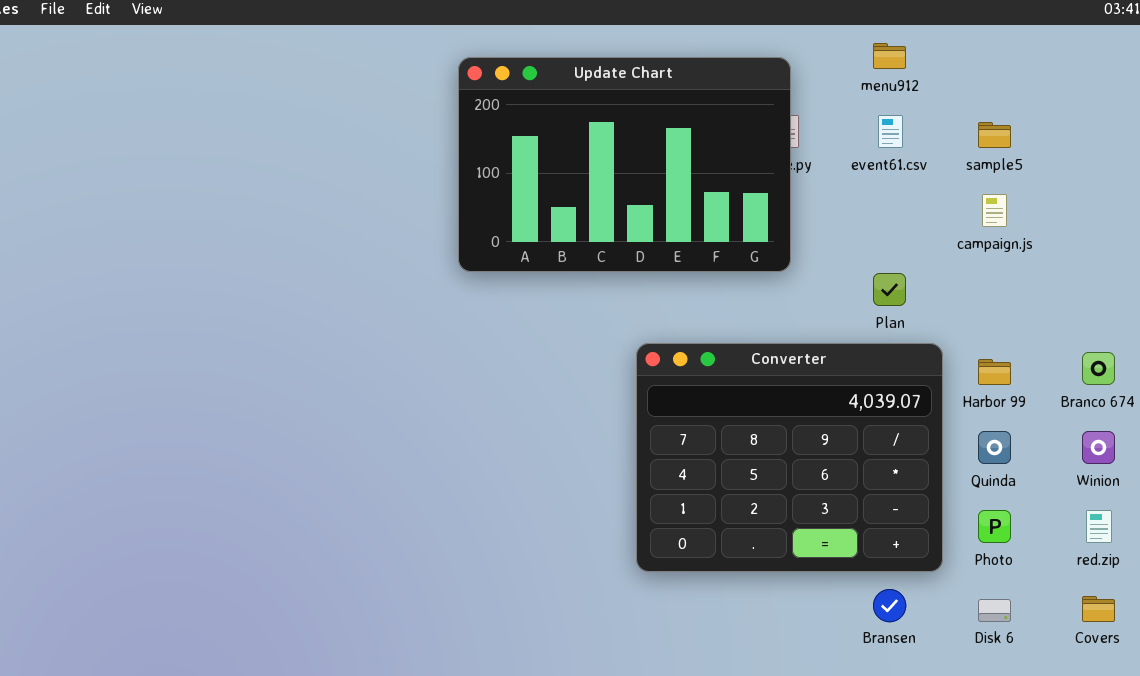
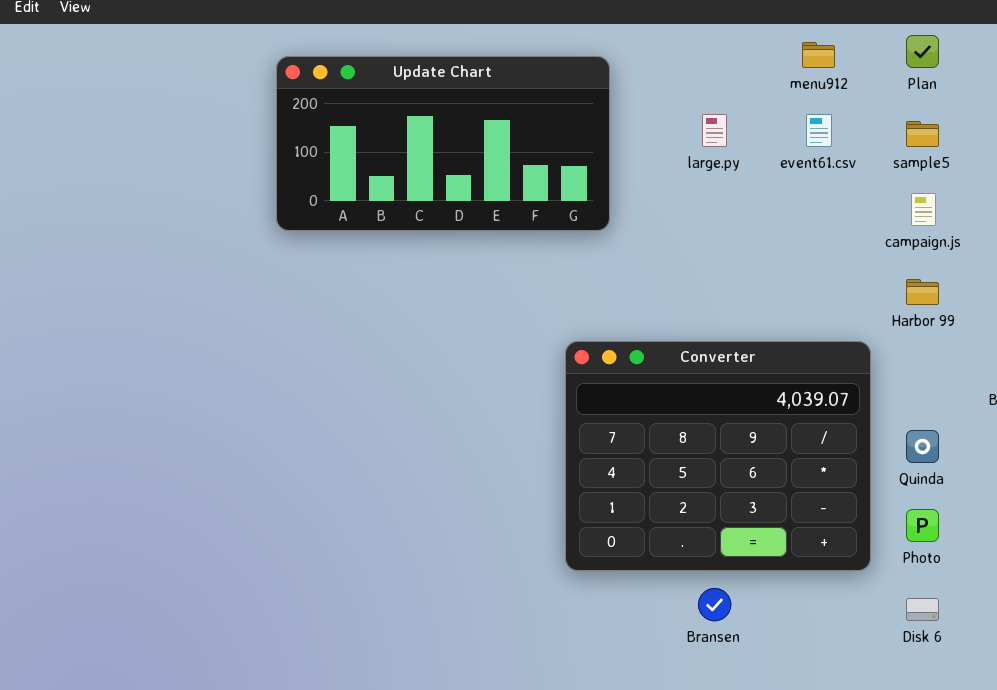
Update Chart: [458,57,791,272] -> [276,56,610,231], moved, resized
Plan: [873,273,906,306] -> [906,35,939,68], moved
Harbor 99: [978,359,1011,385] -> [906,279,939,305], moved
Bransen: [873,589,906,622] -> [698,588,731,621], moved

